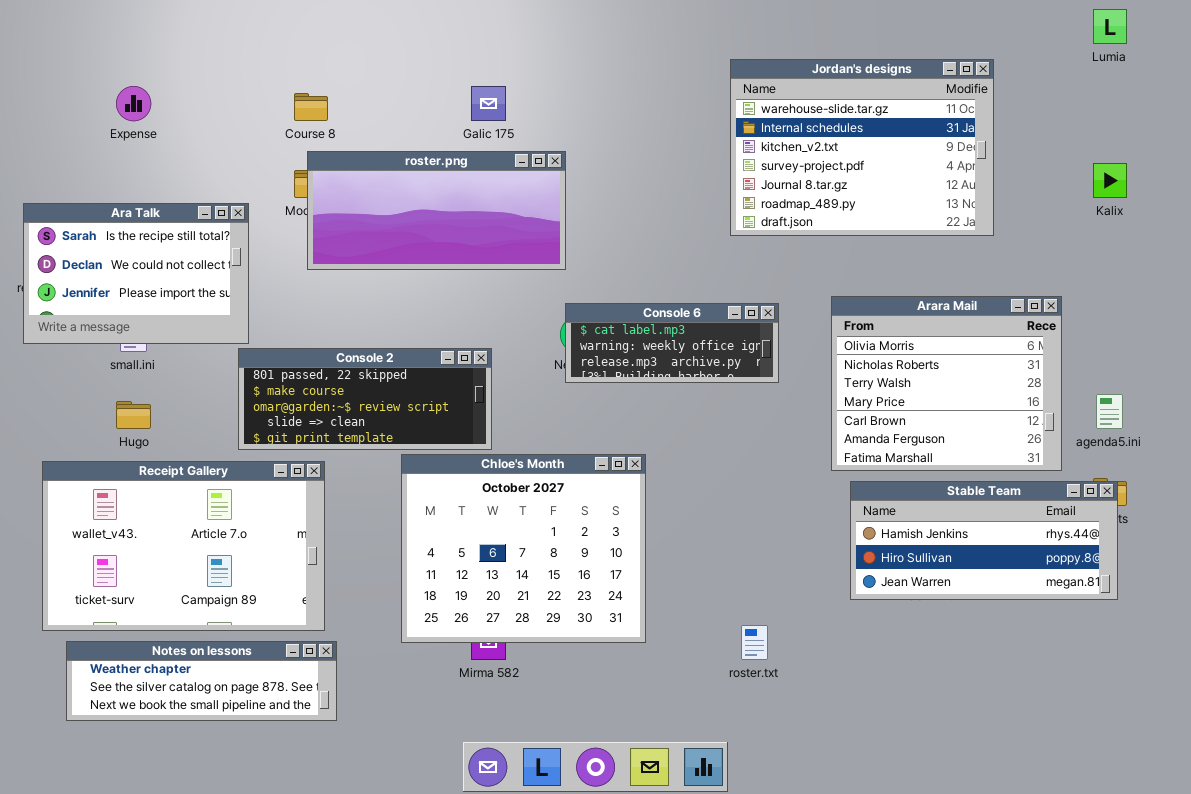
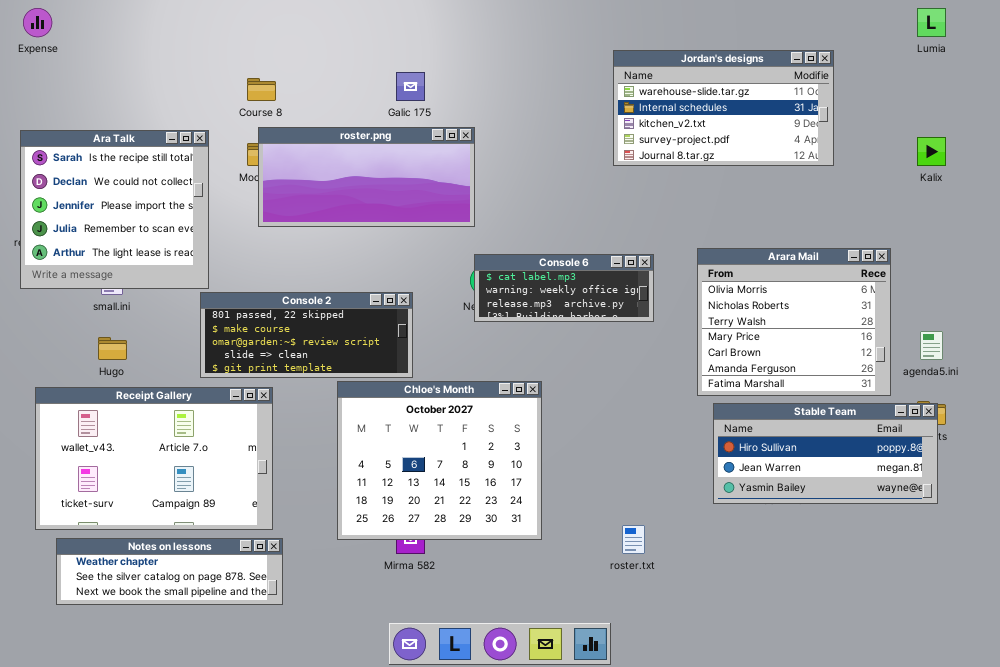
Jordan's designs: [730,59,994,236] -> [613,50,834,166], resized
Expense: [116,86,151,121] -> [23,8,52,37], moved
Ara Talk: [23,203,249,344] -> [20,130,209,289], resized
Stable Team: [850,481,1118,600] -> [713,403,938,504], scrolled down 1 row

